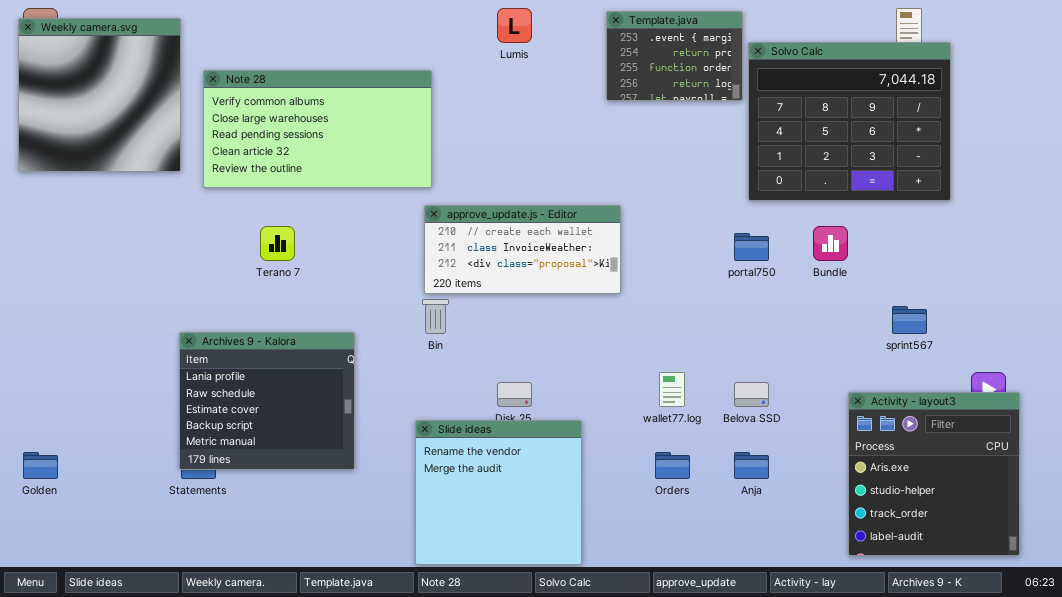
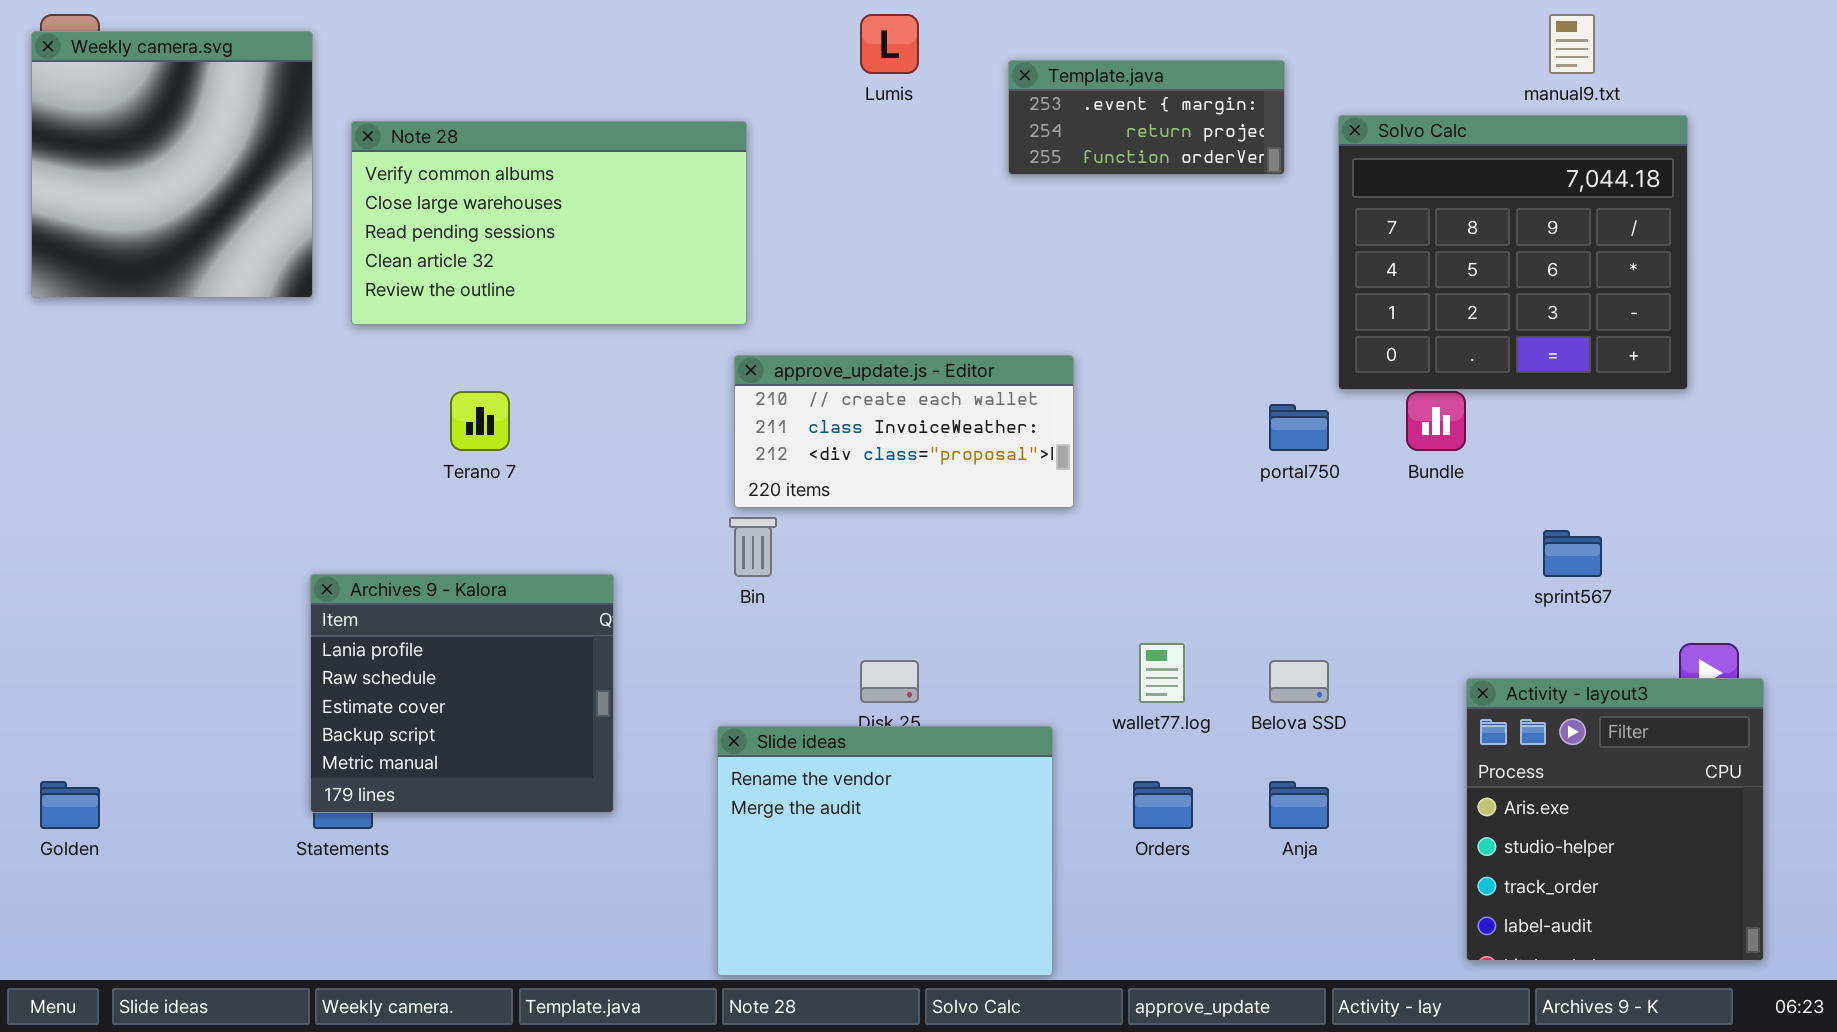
Template.java: [606,11,743,101] -> [1008,60,1285,175], resized
Solvo Calc: [748,42,951,201] -> [1338,115,1688,390], moved
Slide ideas: [415,420,582,565] -> [717,726,1053,976], resized

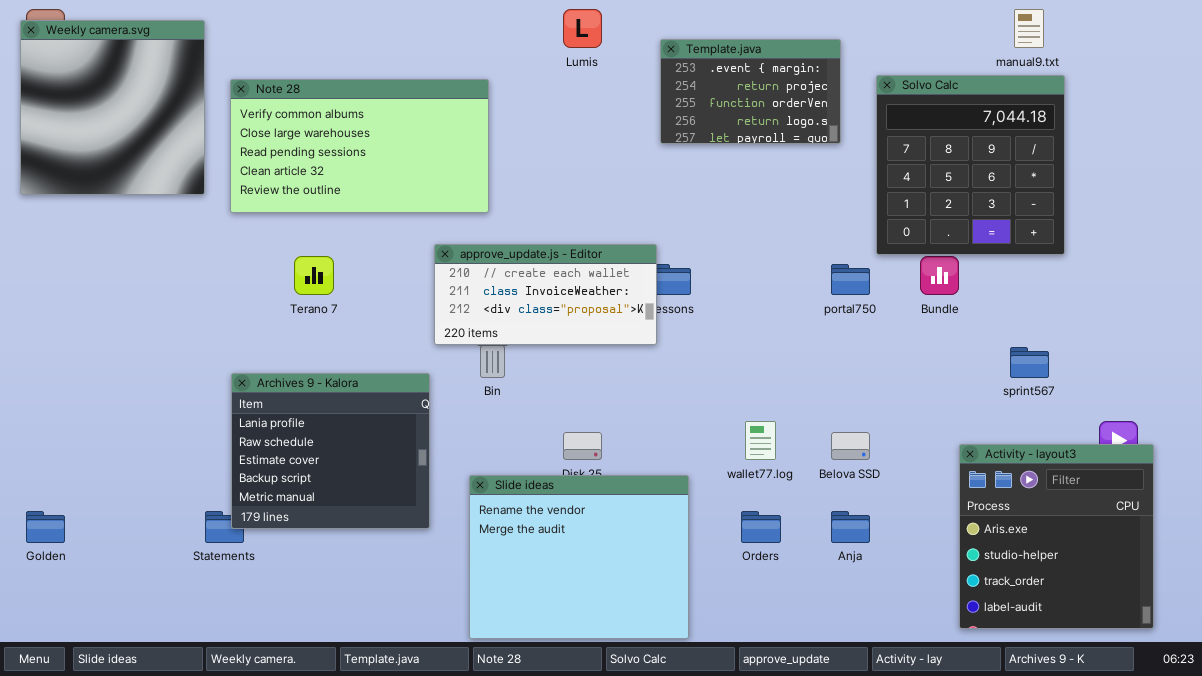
Template.java: [1008,60,1285,175] -> [660,39,841,144], resized
Solvo Calc: [1338,115,1688,390] -> [876,75,1065,255], resized
approve_update.js - Editor: [734,355,1074,508] -> [434,244,657,345], moved
Archives 9 - Kalora: [310,574,614,813] -> [231,373,430,529], moved

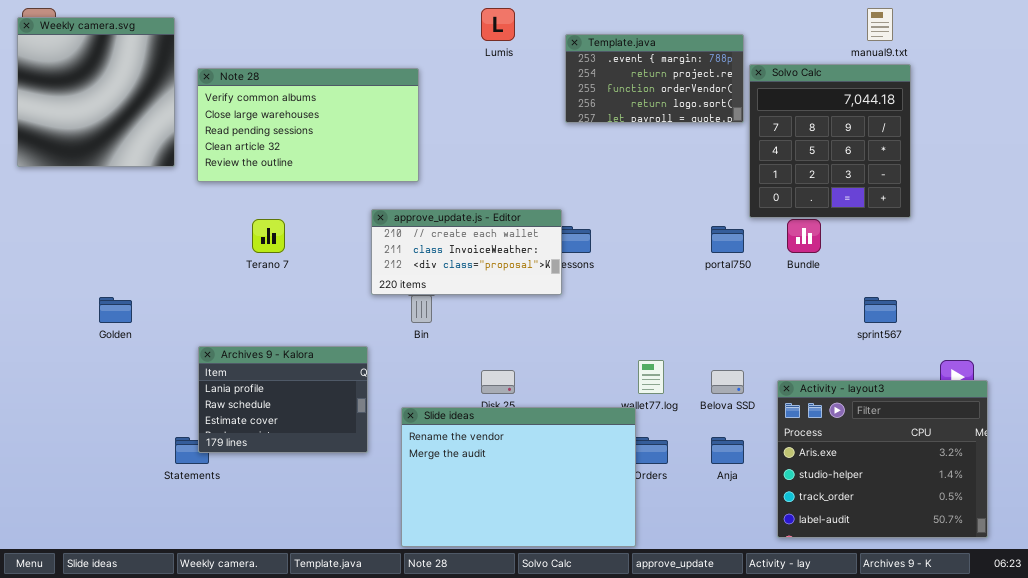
Template.java: [660,39,841,144] -> [565,34,744,123], resized
Archives 9 - Kalora: [231,373,430,529] -> [198,346,368,453], resized
Activity - layout3: [959,444,1154,629] -> [777,380,988,538], resized
Slide ideas: [469,475,689,639] -> [401,407,636,547], resized
Golden: [26,511,65,543] -> [99,297,132,323], moved

